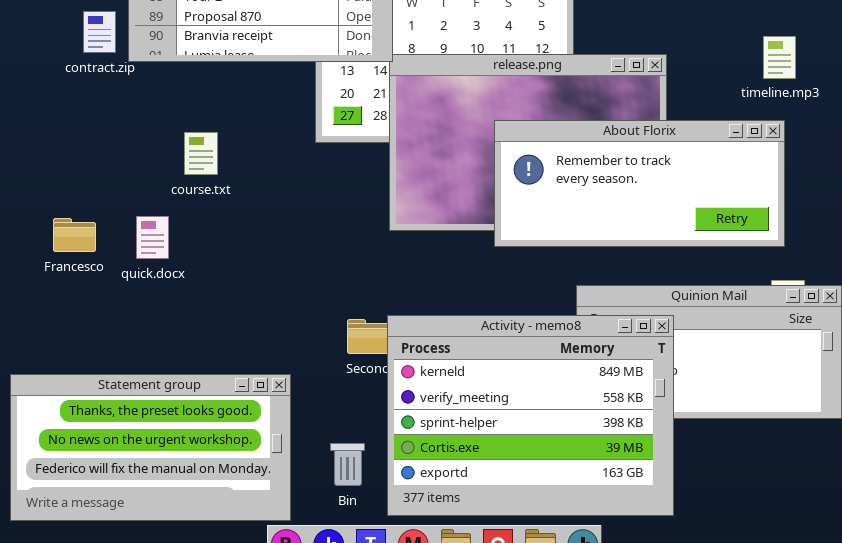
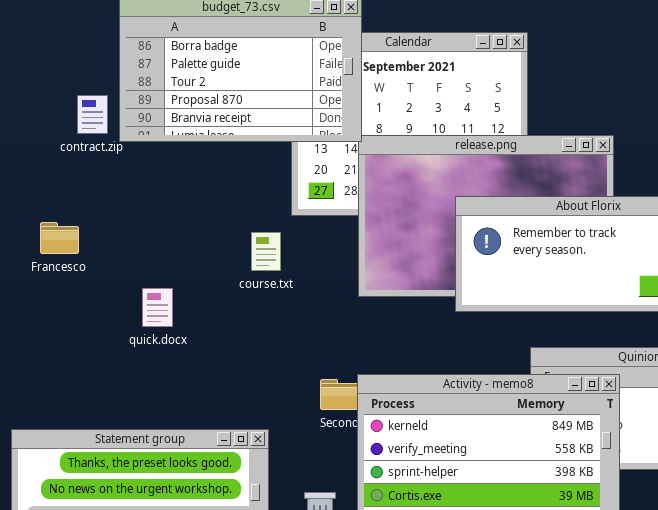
course.txt: [184,132,218,175] -> [251,232,281,271], moved
quick.docx: [136,216,169,259] -> [142,288,173,327], moved
Francesco: [53,218,96,252] -> [40,222,79,254], moved

